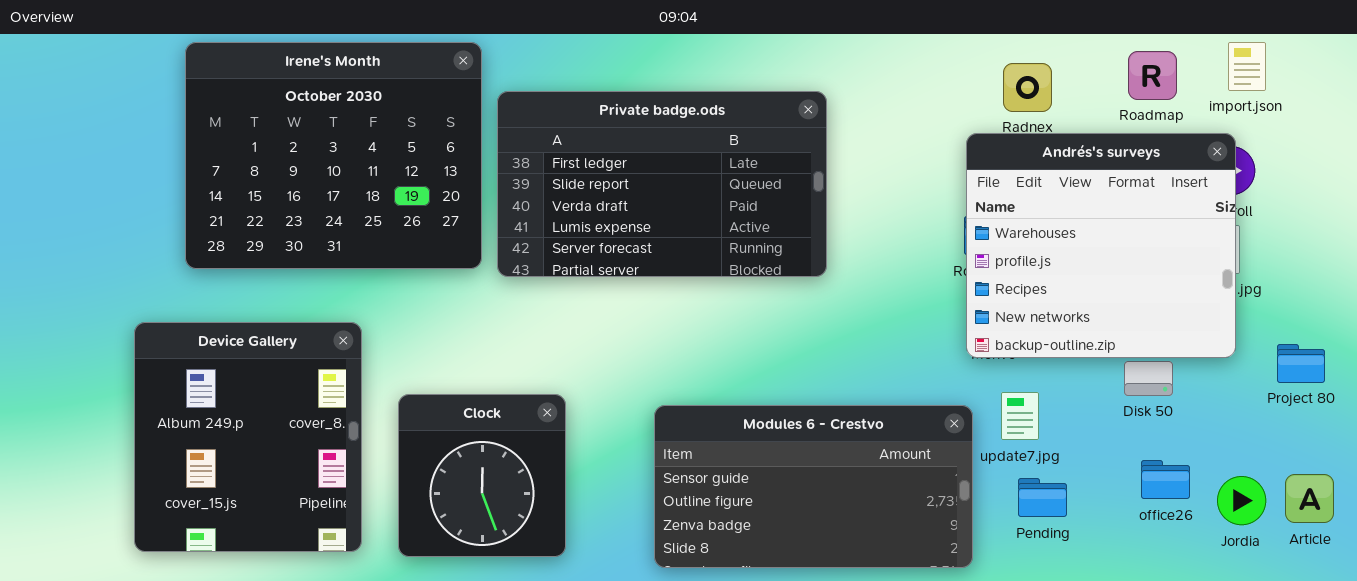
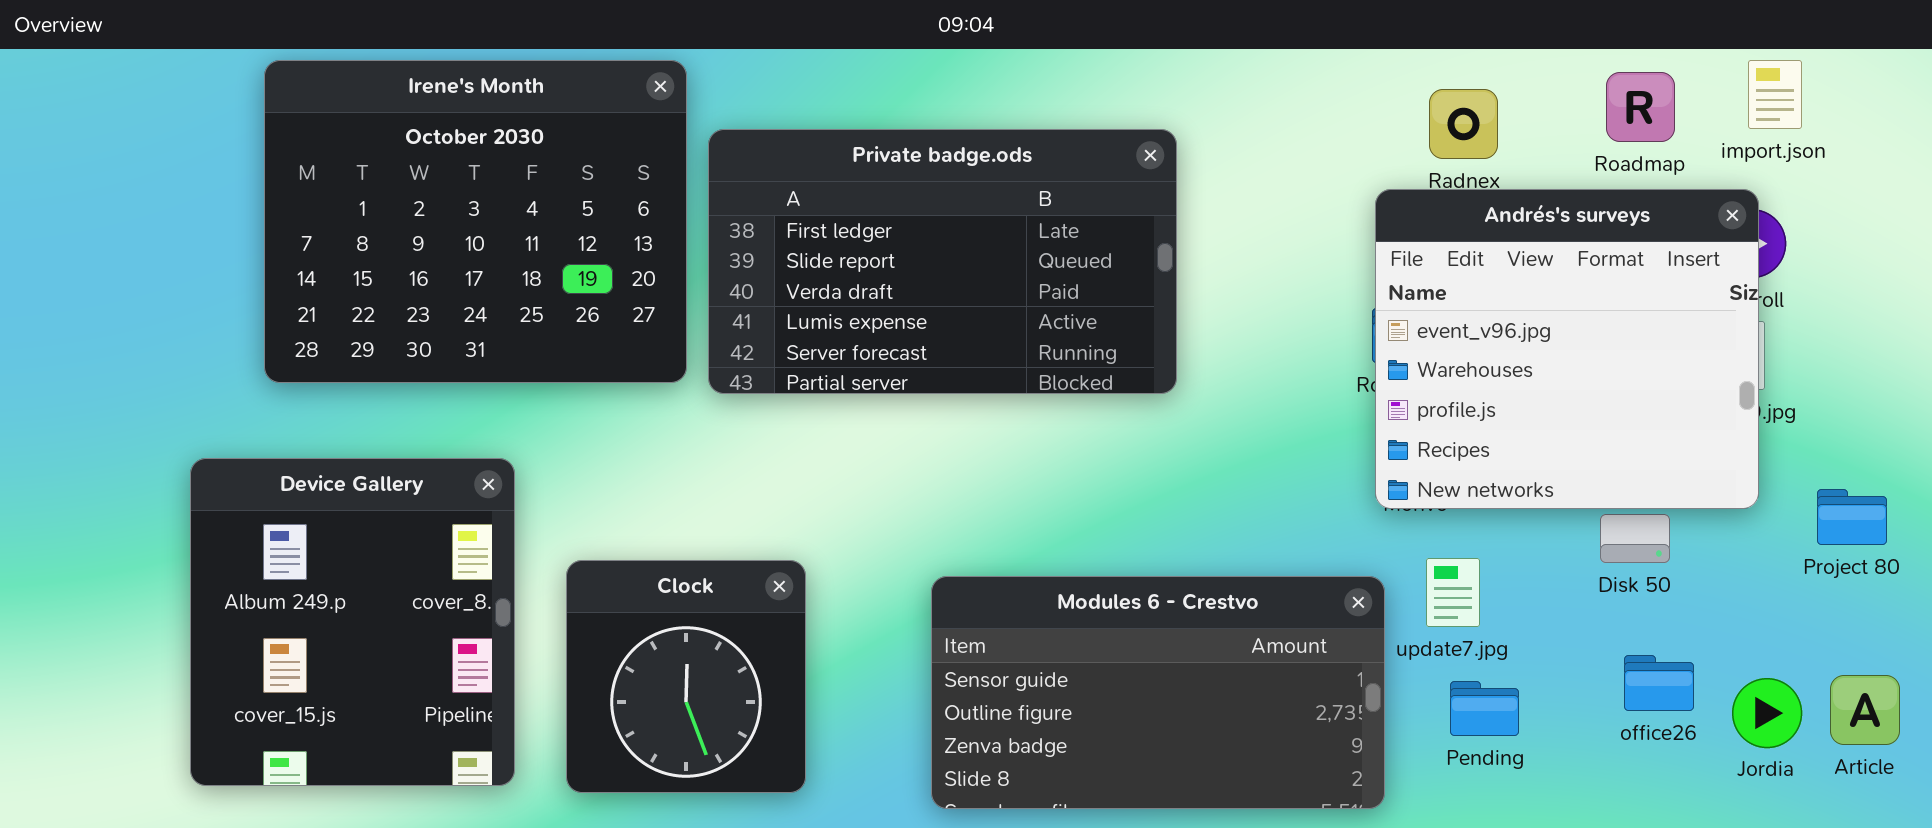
Andrés's surveys: [966,133,1236,358] -> [1375,189,1759,509], scrolled up 1 row

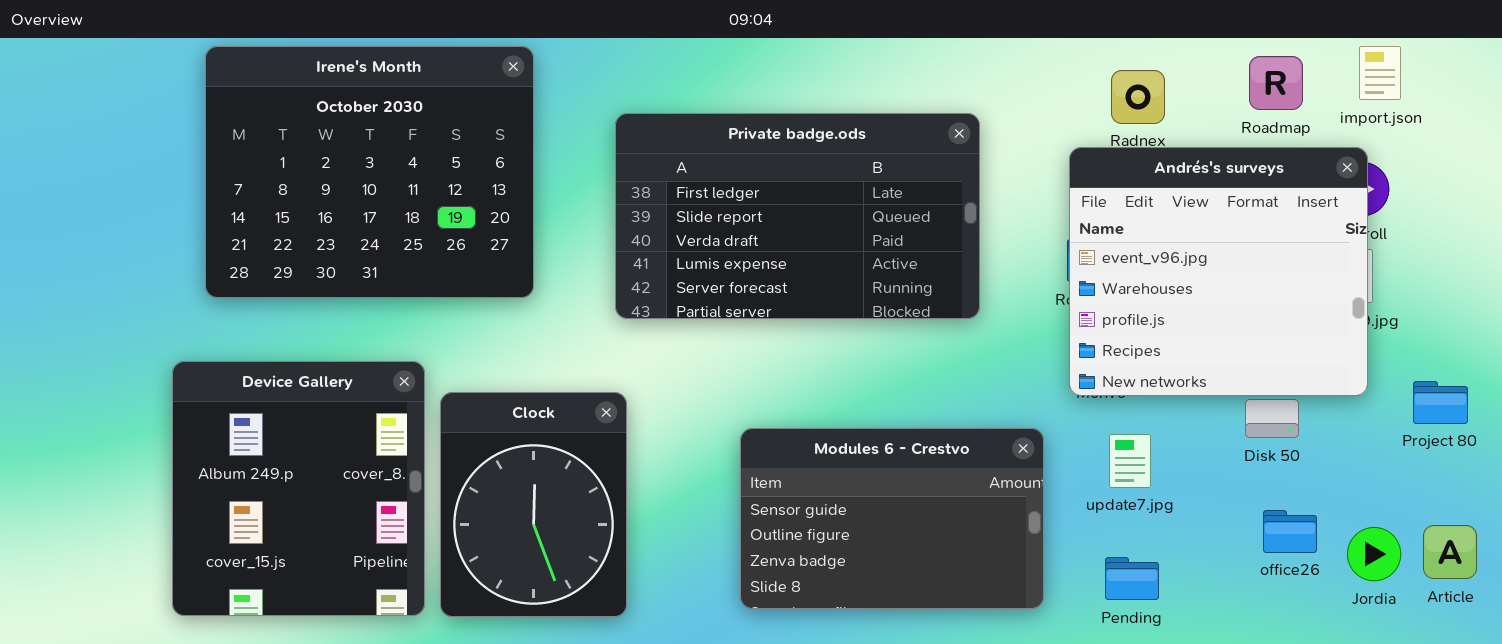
Private badge.ods: [708,129,1177,394] -> [615,113,980,319], moved
Device Gallery: [190,458,515,786] -> [172,361,425,616], moved
Clock: [566,560,806,793] -> [440,392,627,617], resized
Modules 6 - Crestvo: [931,576,1385,809] -> [740,428,1044,609], moved, resized
Pending: [1450,681,1519,736] -> [1105,557,1159,600], moved

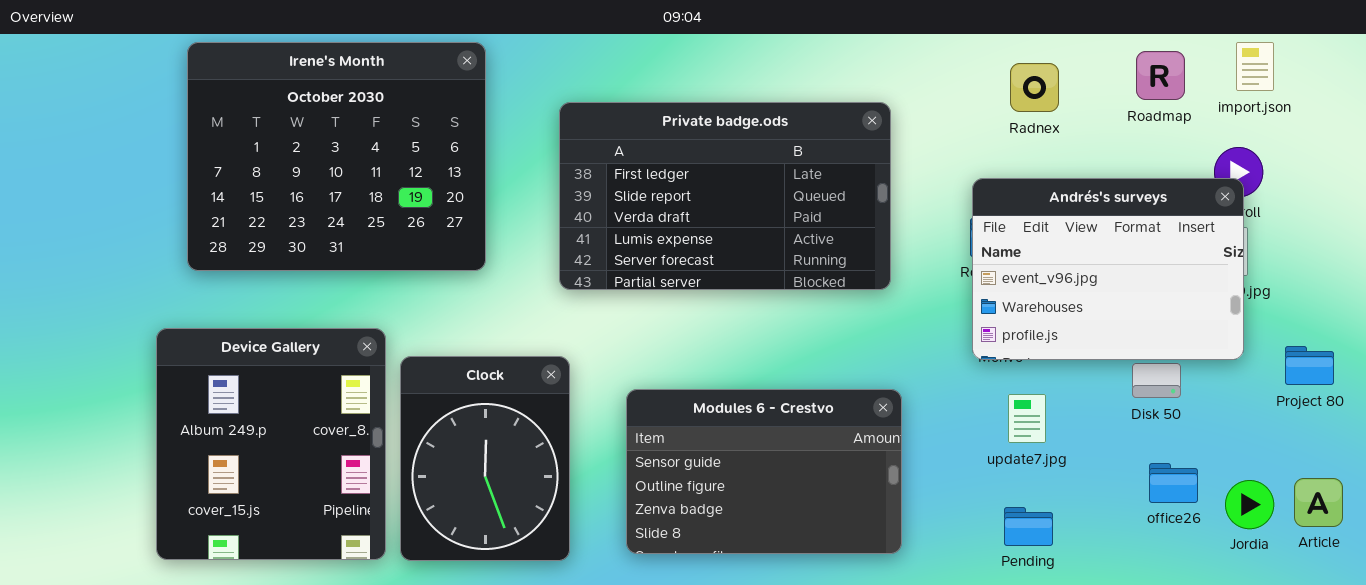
Andrés's surveys: [1069,147,1368,396] -> [972,178,1244,360], resized
Modules 6 - Crestvo: [740,428,1044,609] -> [626,389,902,554], moved

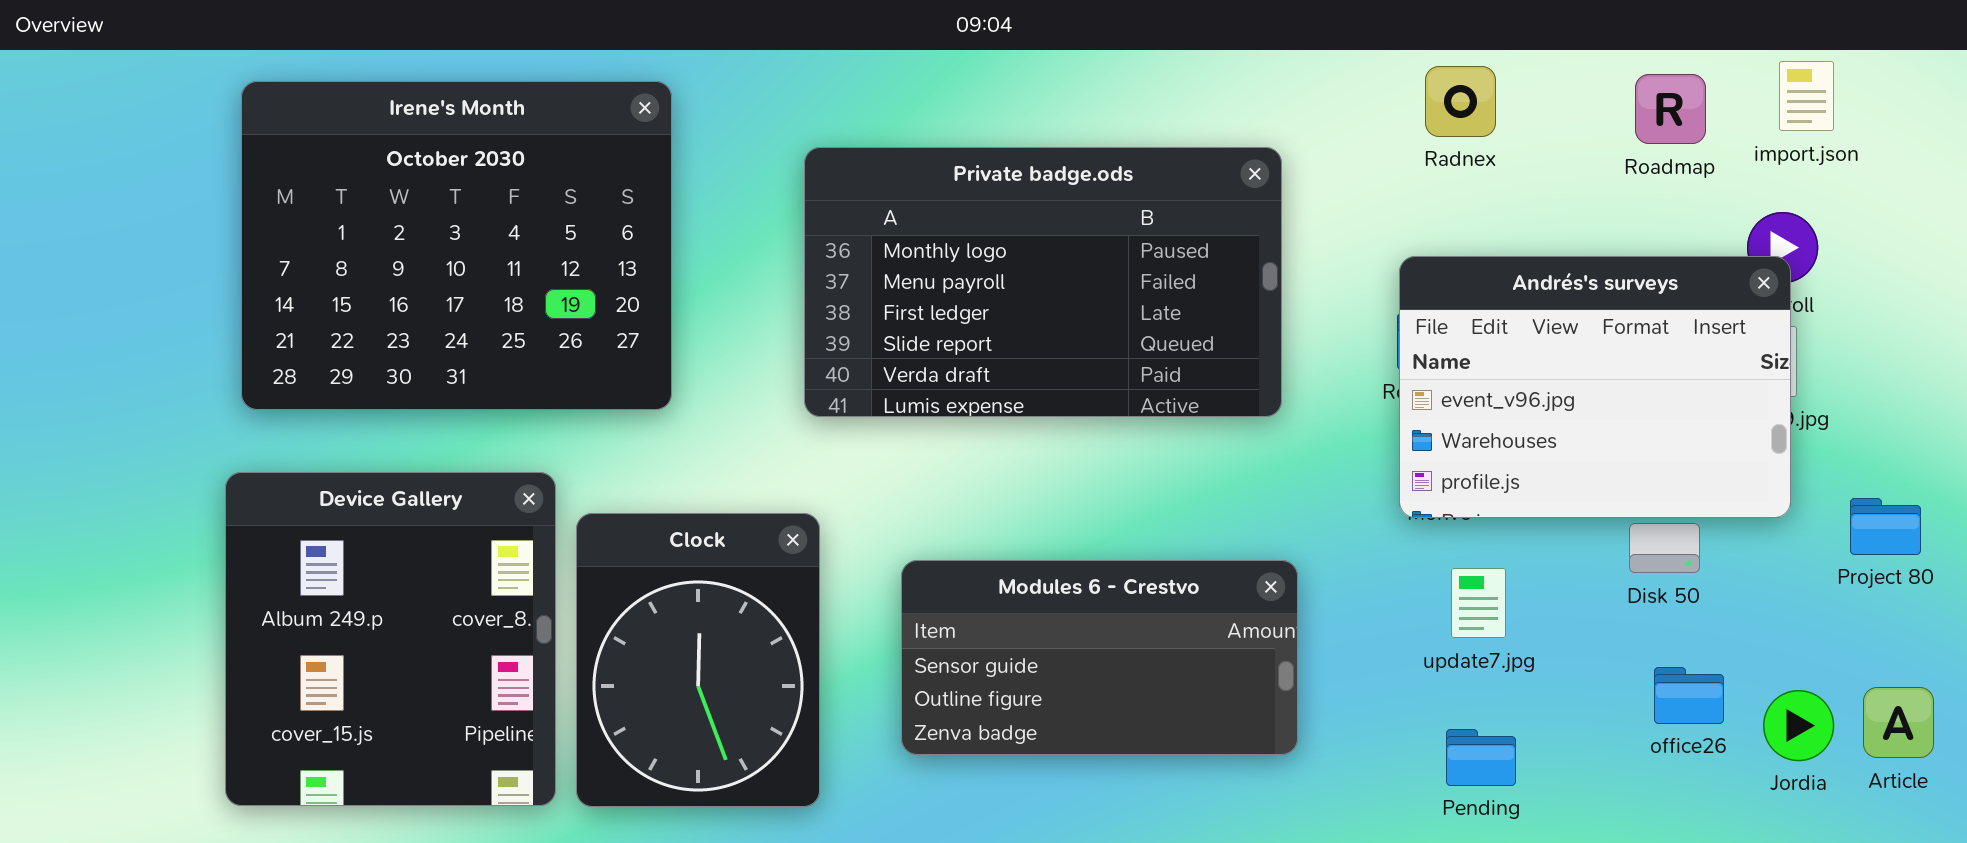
Irene's Month: [187,42,486,271] -> [241,81,672,410], moved
Radnex: [1010,63,1059,112] -> [1425,66,1496,137], moved
Private badge.ods: [559,102,891,290] -> [804,147,1282,417], scrolled up 2 rows
Modules 6 - Crestvo: [626,389,902,554] -> [901,560,1298,755], resized

